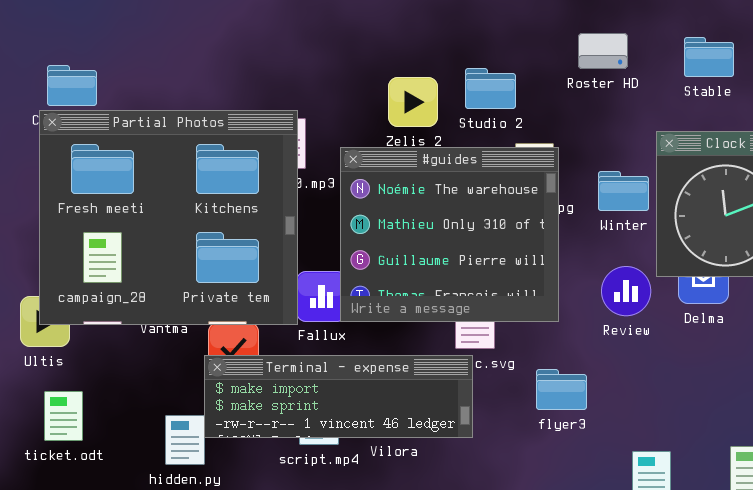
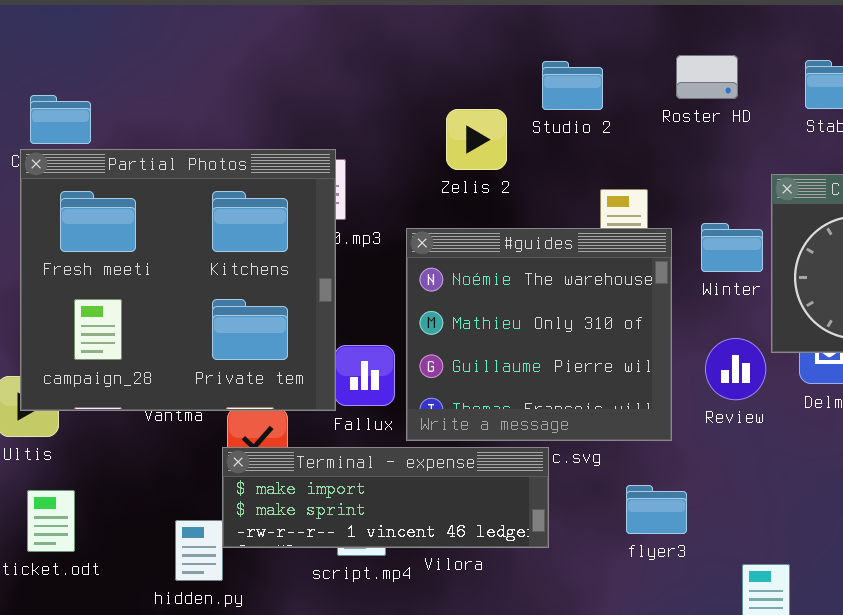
Studio 2: [465,68,516,109] -> [542,61,603,110], moved
#guides: [340,147,559,322] -> [406,228,672,441], moved
flyer3: [536,369,587,410] -> [626,485,687,534], moved

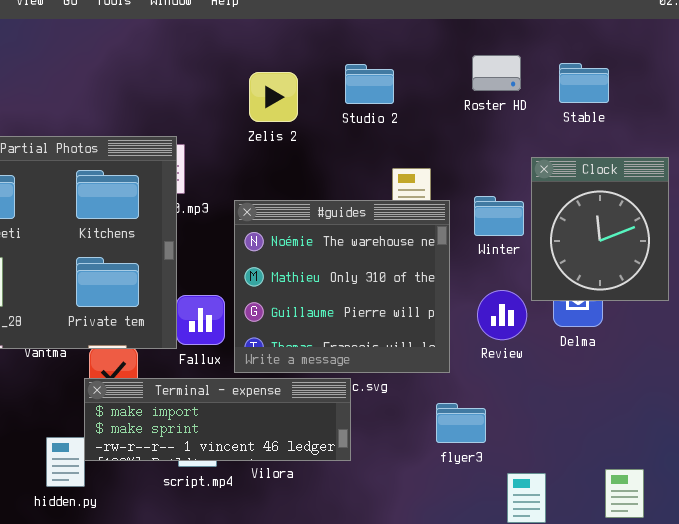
Roster HD: [676,55,738,99] -> [472,55,521,91], moved
Zelis 2: [446,109,507,170] -> [249,72,298,122], moved
flyer3: [626,485,687,534] -> [436,403,486,443], moved

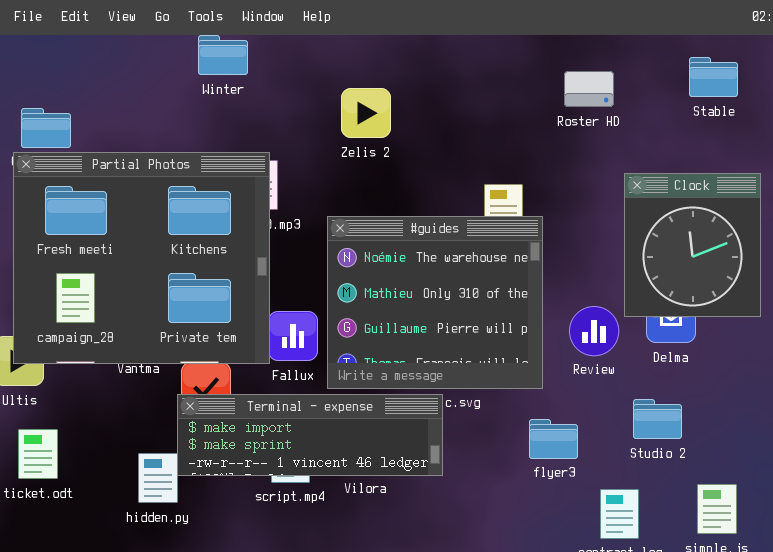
Stable: [559,63,609,103] -> [689,57,738,97], moved
Studio 2: [345,64,394,104] -> [633,399,682,439], moved
Winter: [474,196,524,236] -> [198,35,248,75], moved

